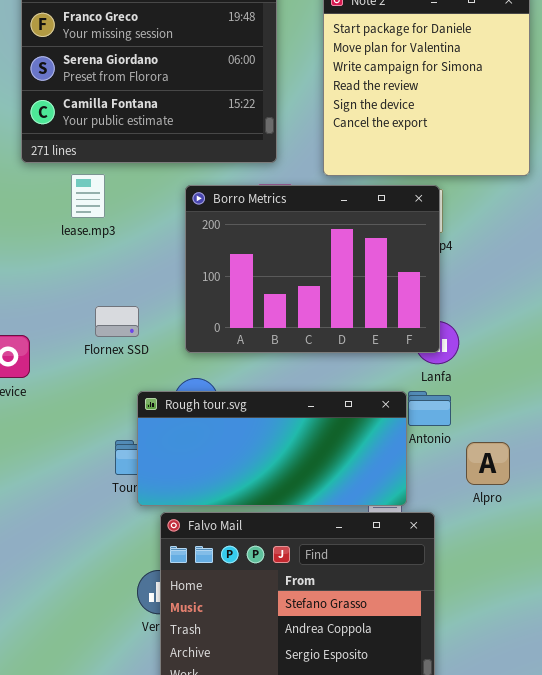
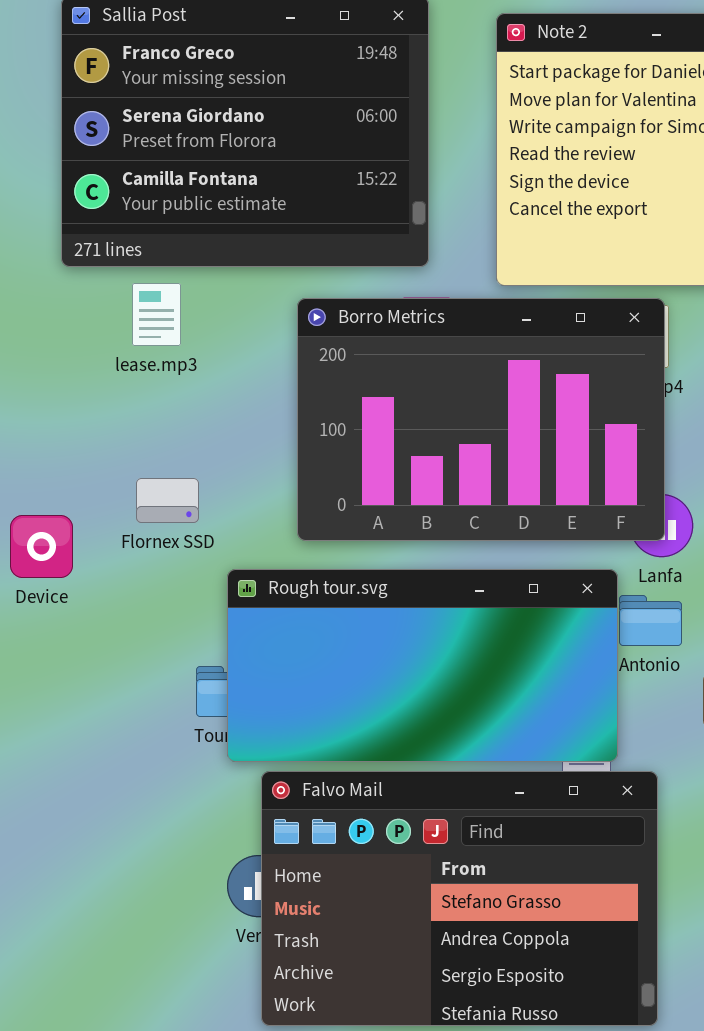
Flornex SSD: [95,306,139,337] -> [136,478,199,523], moved
Rough tour.svg: [137,391,407,506] -> [227,569,618,762], resized

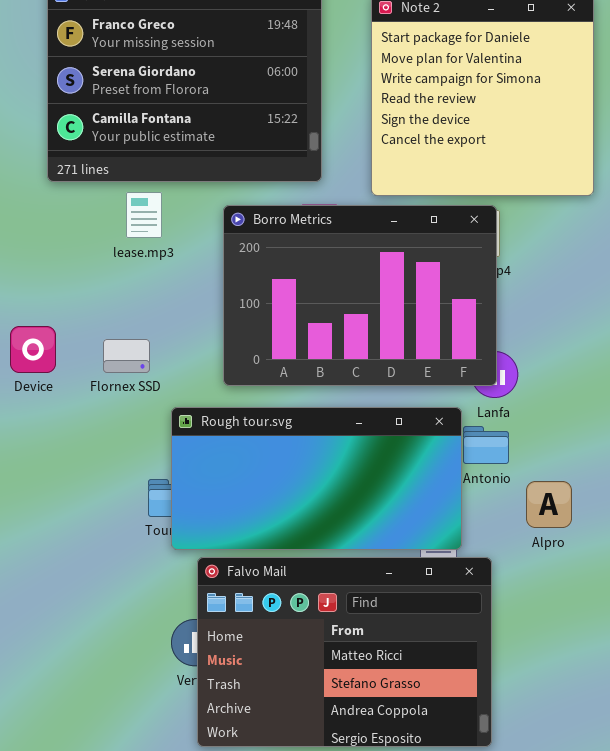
lease.mp3: [132,283,181,346] -> [126,192,162,238], moved
Device: [10,515,73,578] -> [10,326,56,373], moved
Falvo Mail: [261,771,658,1026] -> [197,557,492,747], scrolled up 1 row

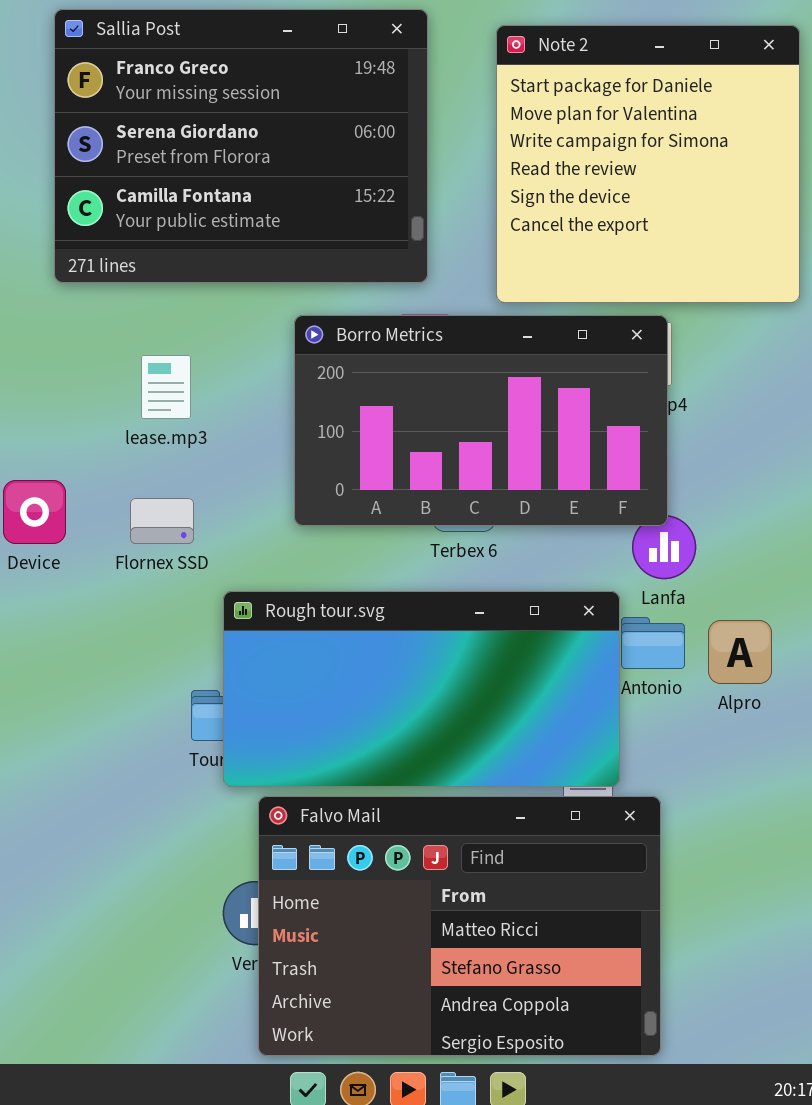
lease.mp3: [126,192,162,238] -> [141,355,191,419], moved
Borro Metrics: [223,205,497,386] -> [294,315,668,526], resized
Alpro: [526,481,572,528] -> [708,620,772,684], moved

